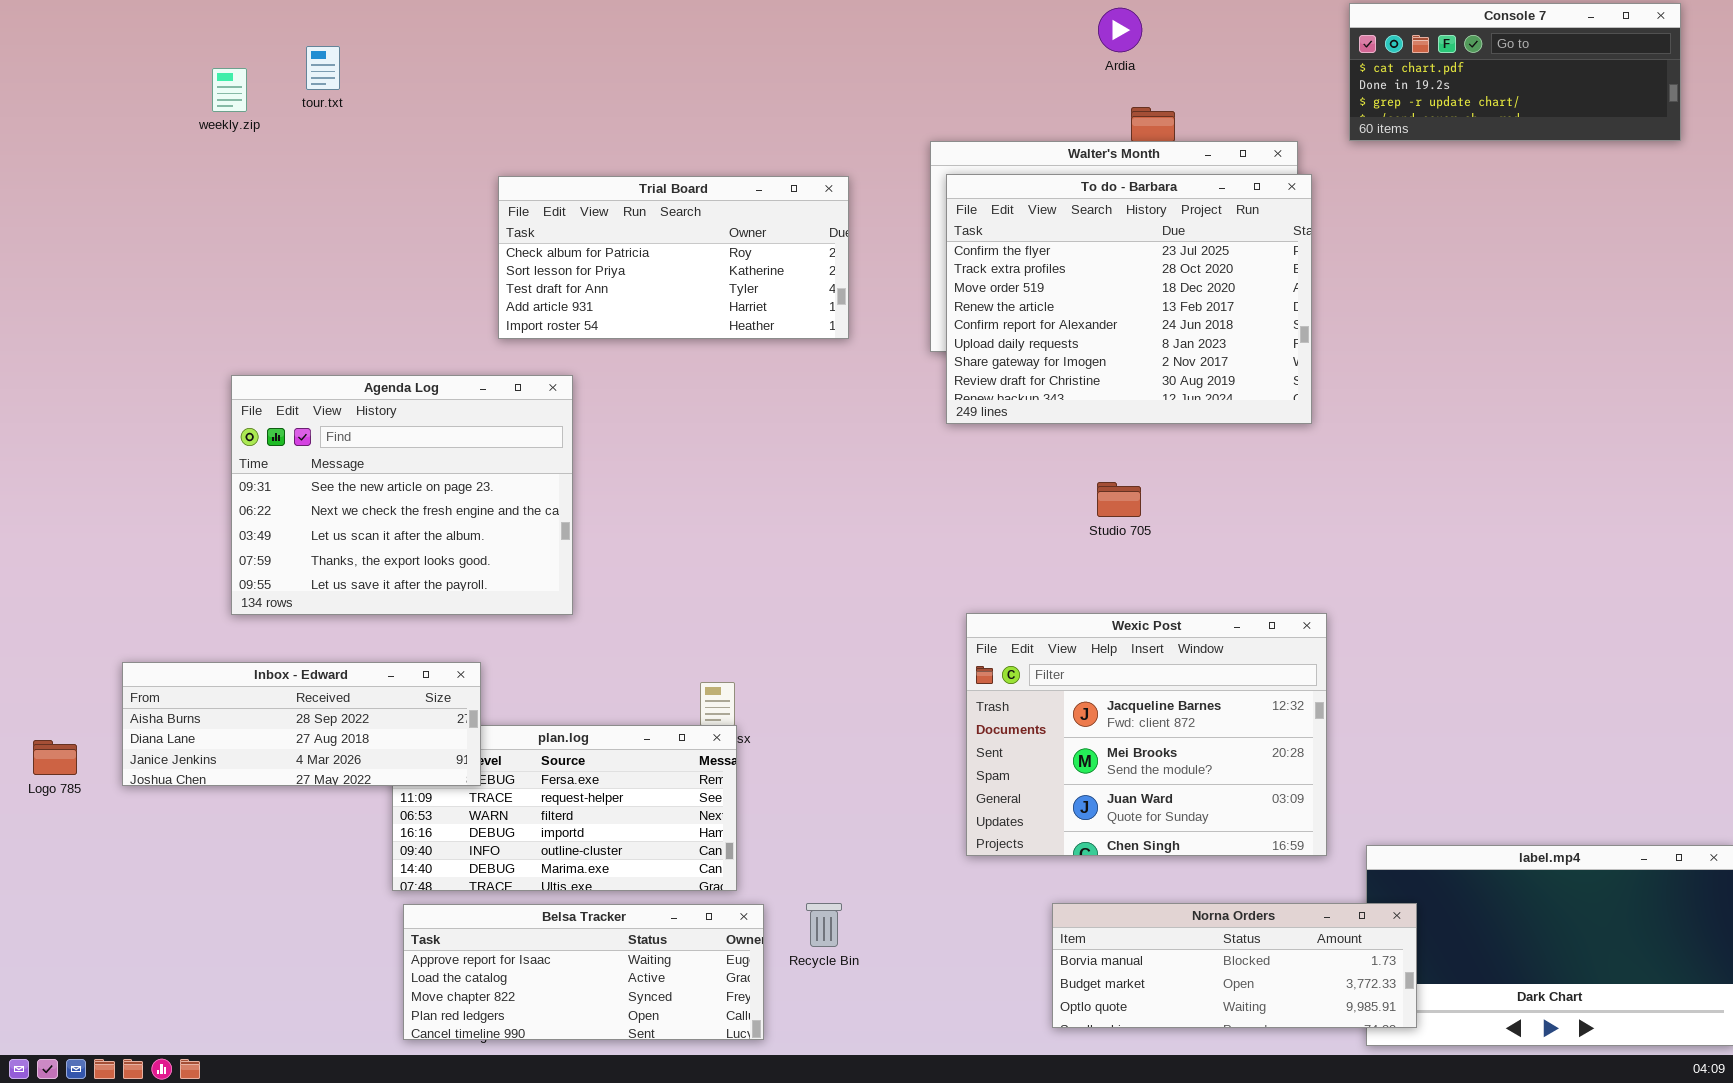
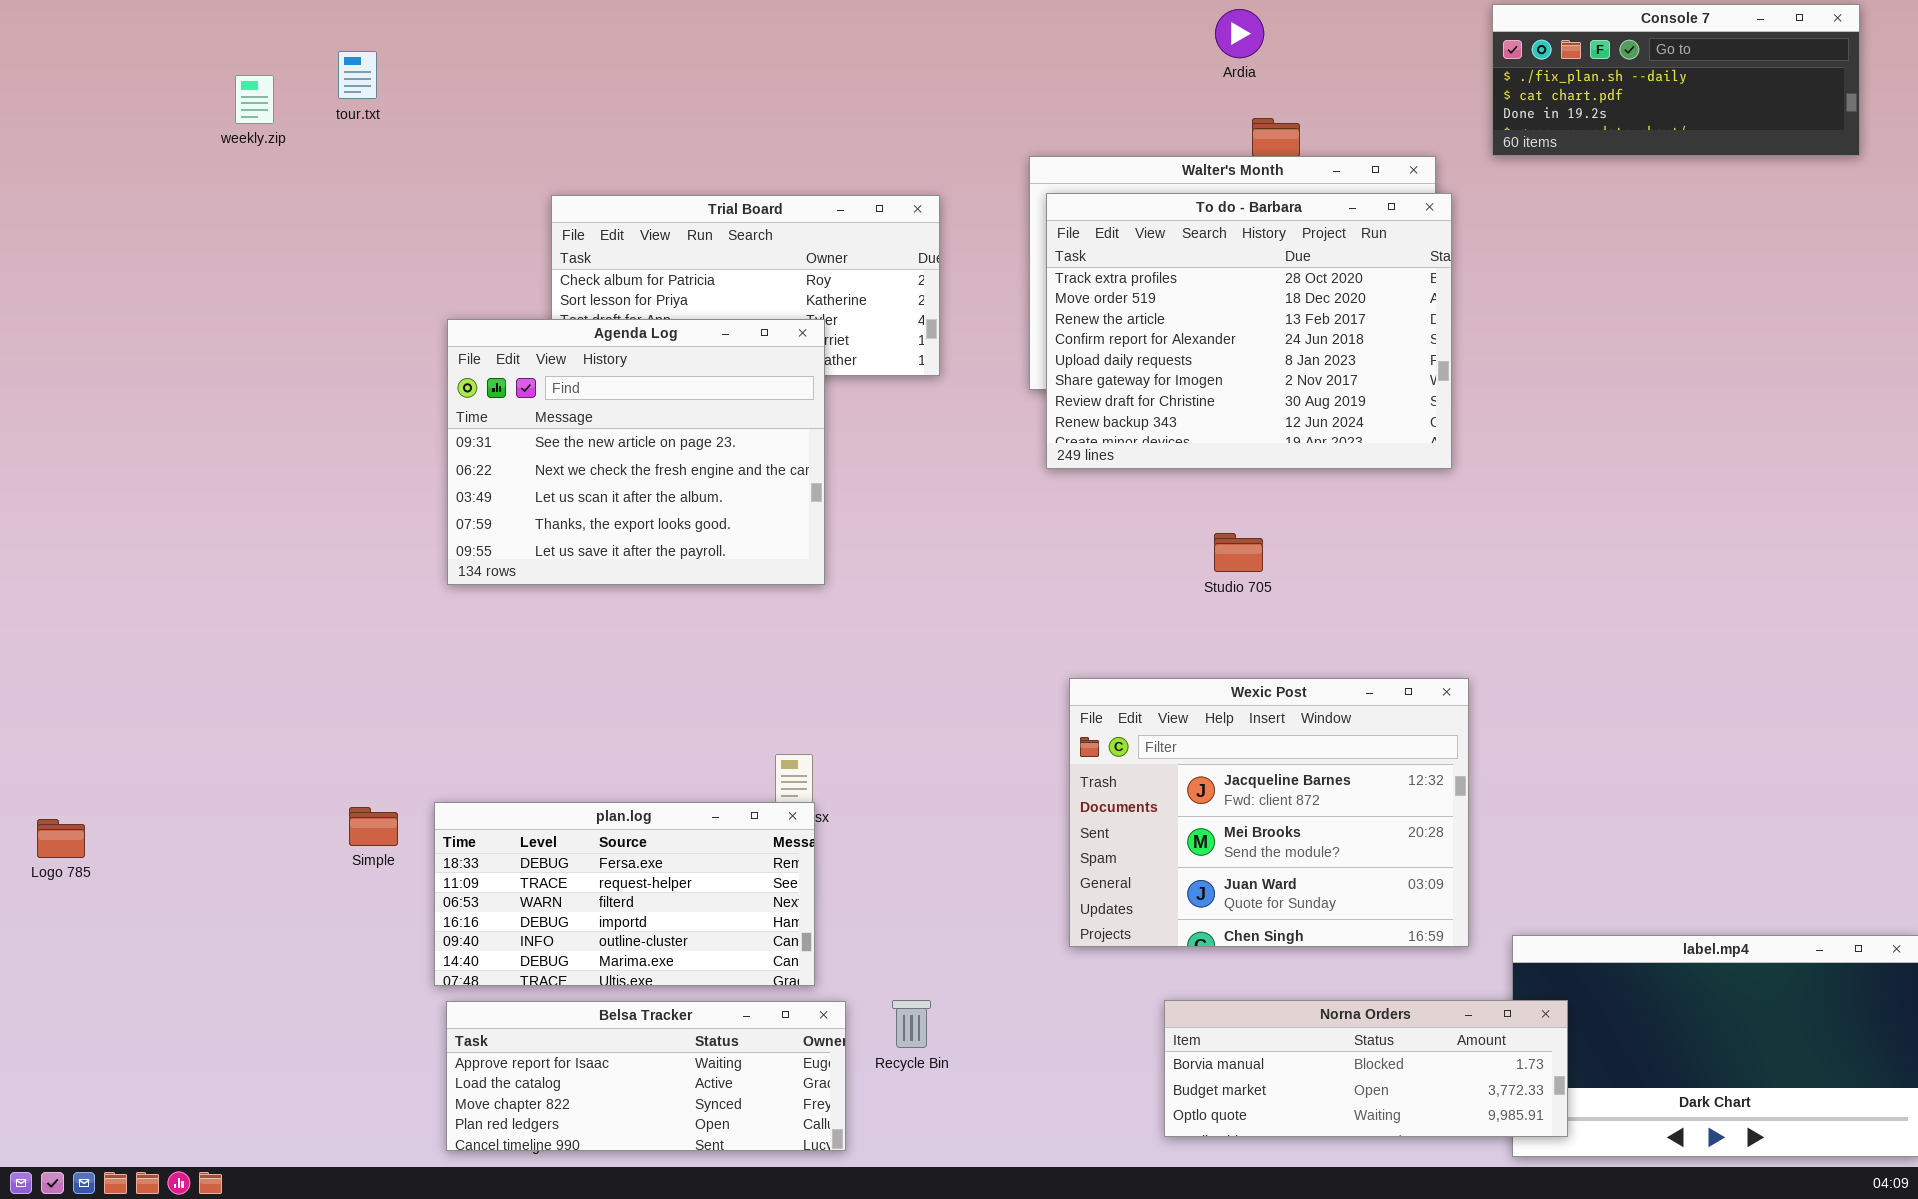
Console 7: [1349,3,1681,141] -> [1492,4,1860,156], scrolled up 1 row
To do - Barbara: [946,174,1312,424] -> [1046,193,1452,469], scrolled down 1 row
Agenda Log: [231,375,573,615] -> [447,319,825,585], moved
Inbox - Edward: [122,662,481,786] -> none, closed

